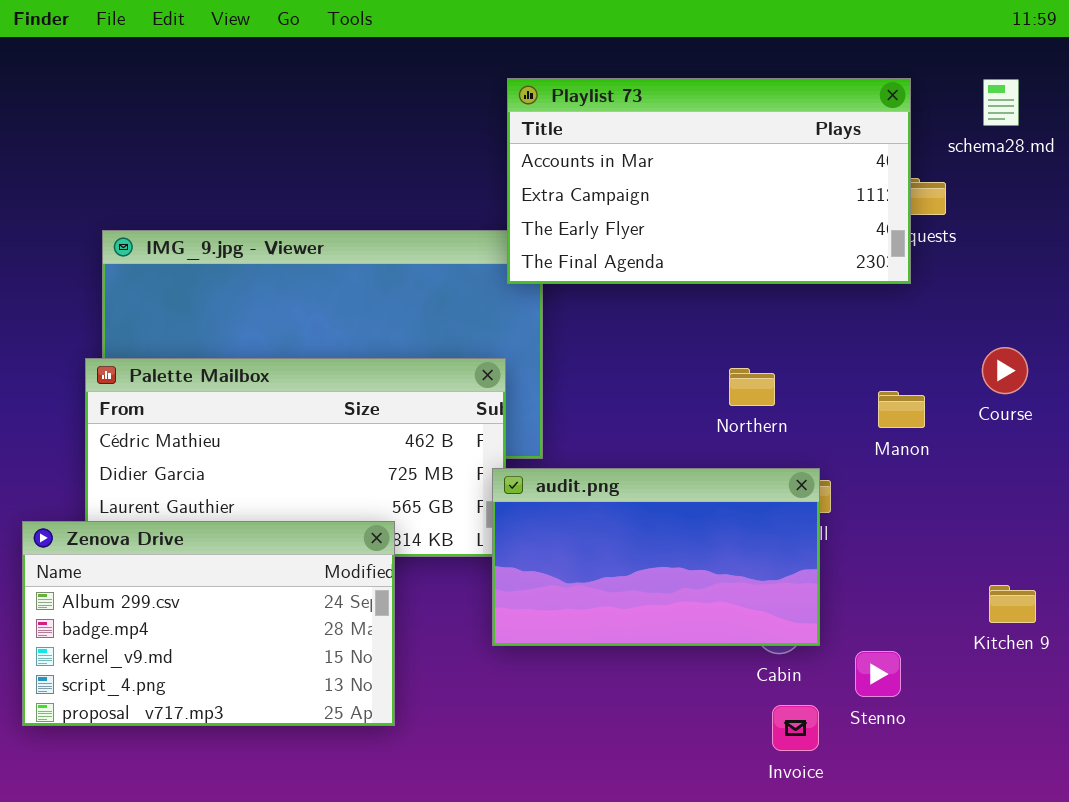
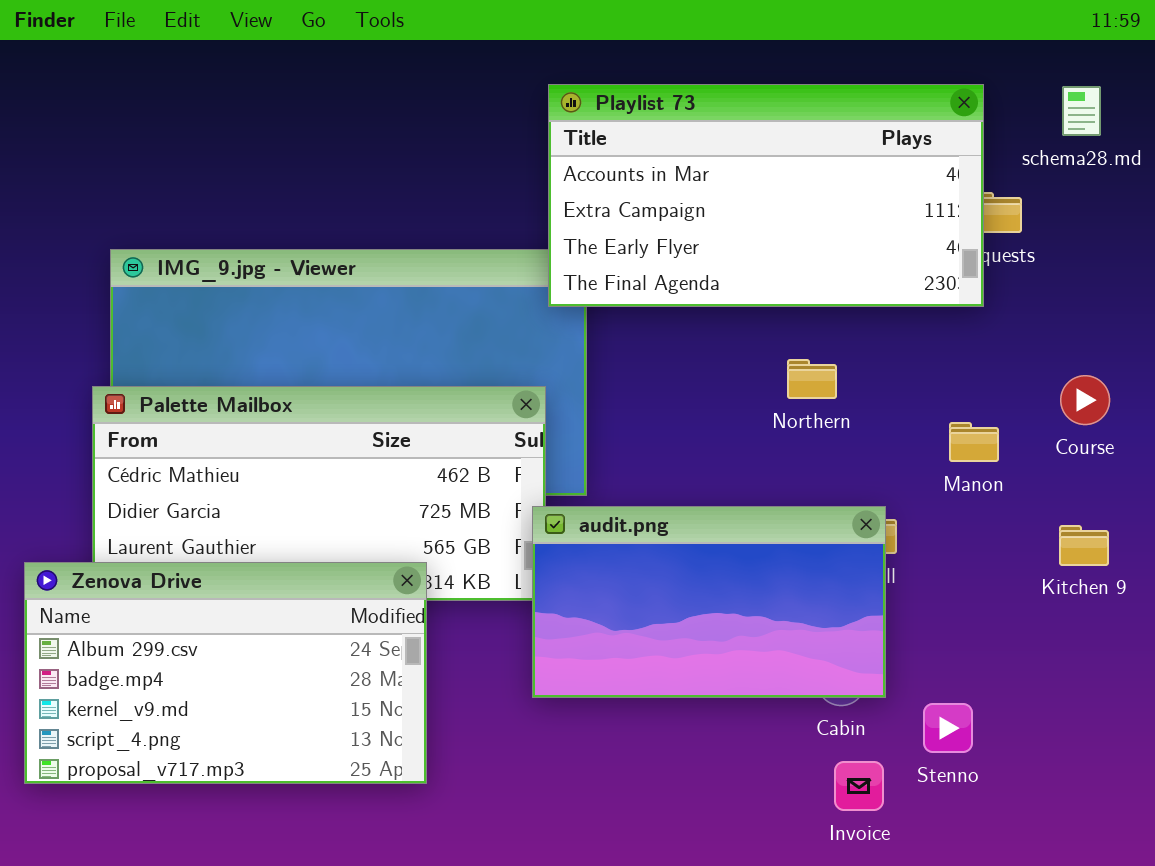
Northern: [729,368,775,406] -> [787,359,837,399], moved
Kitchen 9: [989,585,1036,623] -> [1059,525,1109,566], moved

